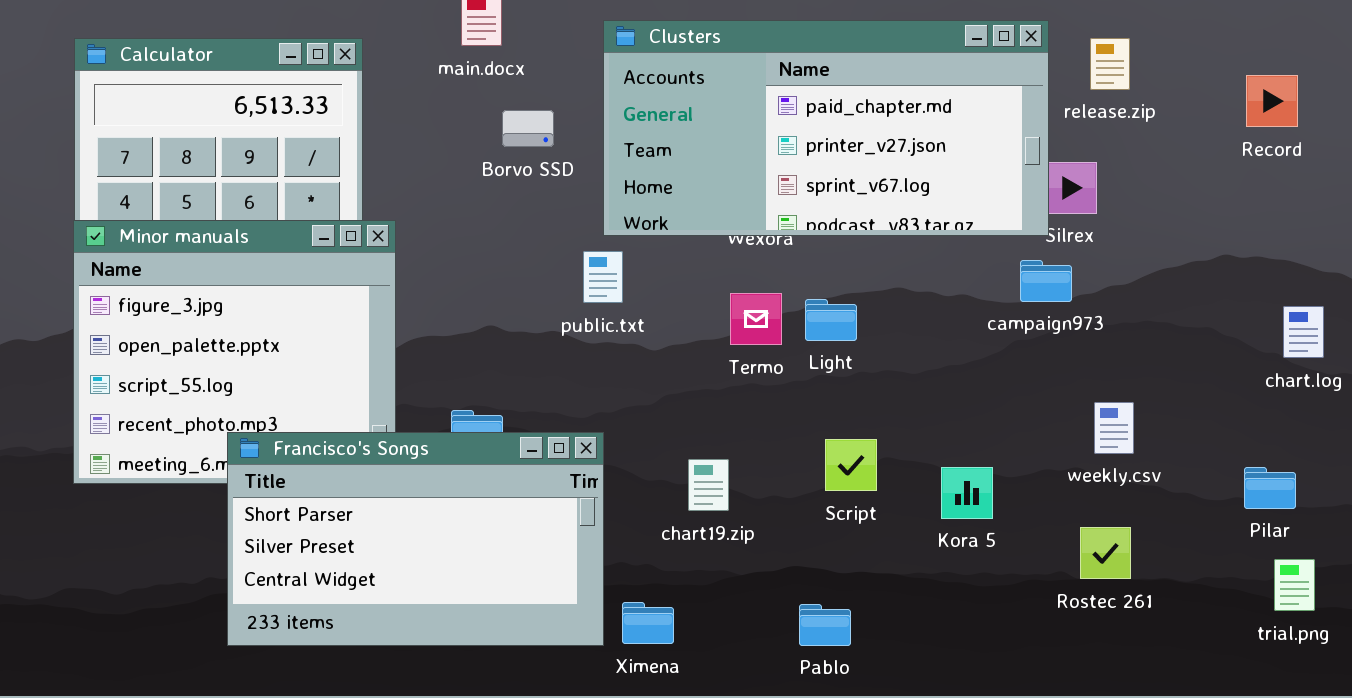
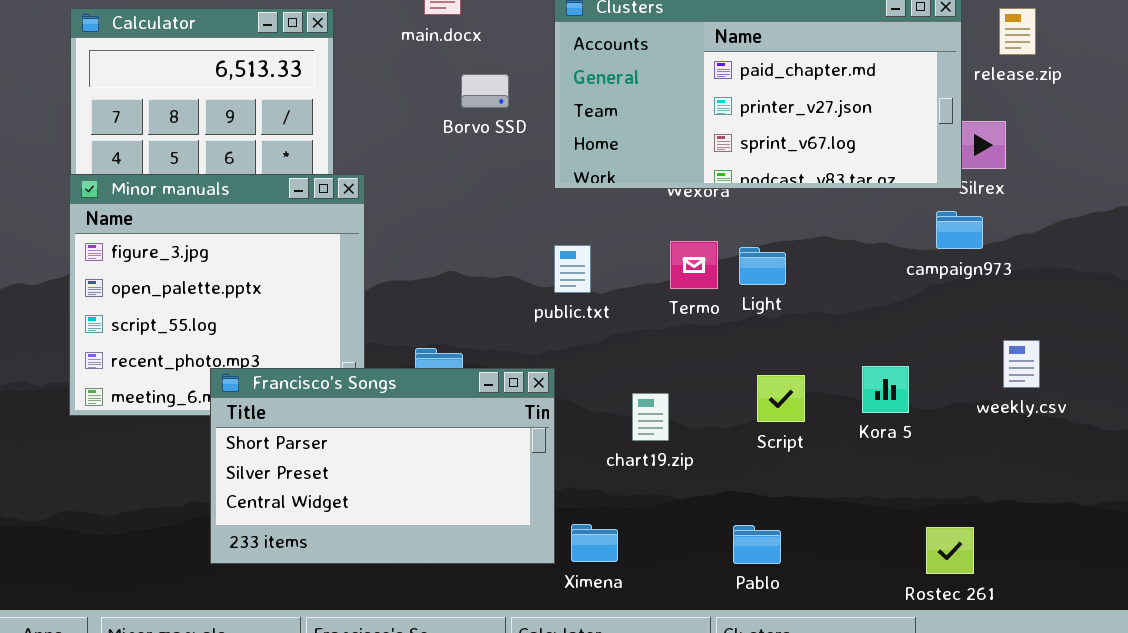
public.txt: [583,251,623,303] -> [554,245,591,293], moved
Kora 5: [941,467,993,519] -> [862,366,909,413], moved
Rostec 261: [1080,527,1131,579] -> [926,527,974,574], moved

